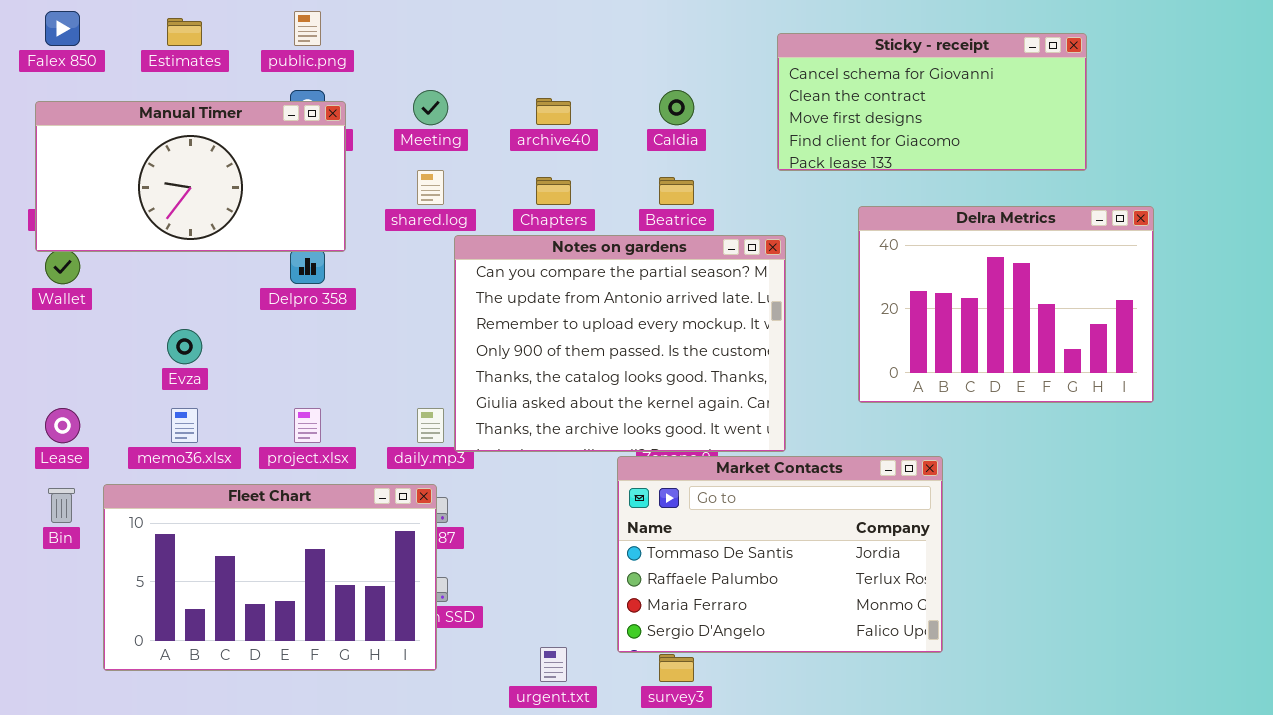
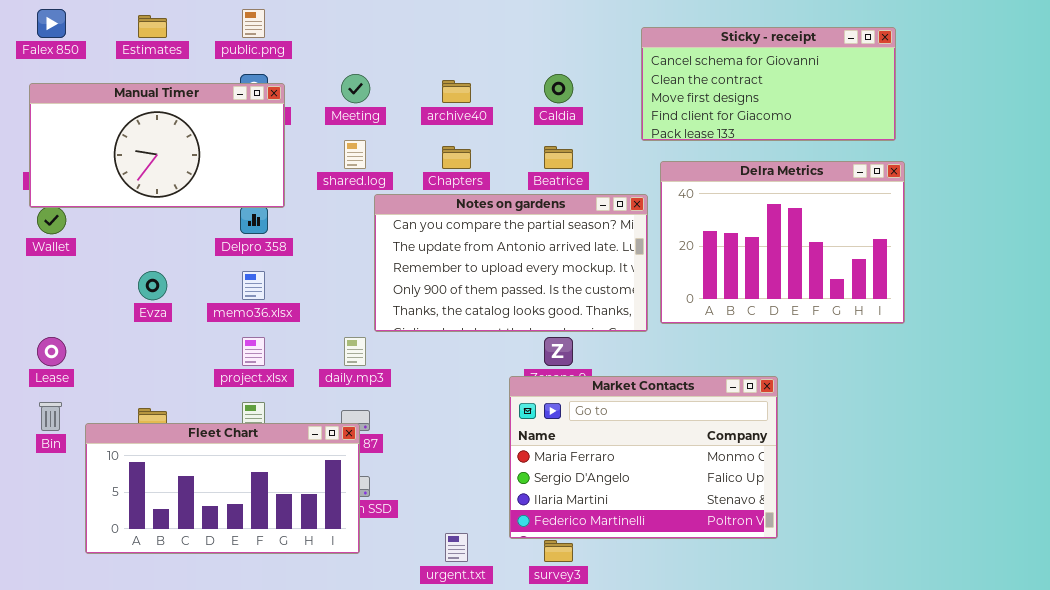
Delra Metrics: [858,206,1154,403] -> [660,161,905,324], moved
Notes on gardens: [454,235,786,452] -> [374,194,648,332], resized
memo36.xlsx: [171,408,198,443] -> [242,271,265,300], moved
Market Contacts: [617,456,943,653] -> [509,376,778,539], scrolled down 2 rows
Fleet Chart: [103,484,437,671] -> [85,423,360,554], resized

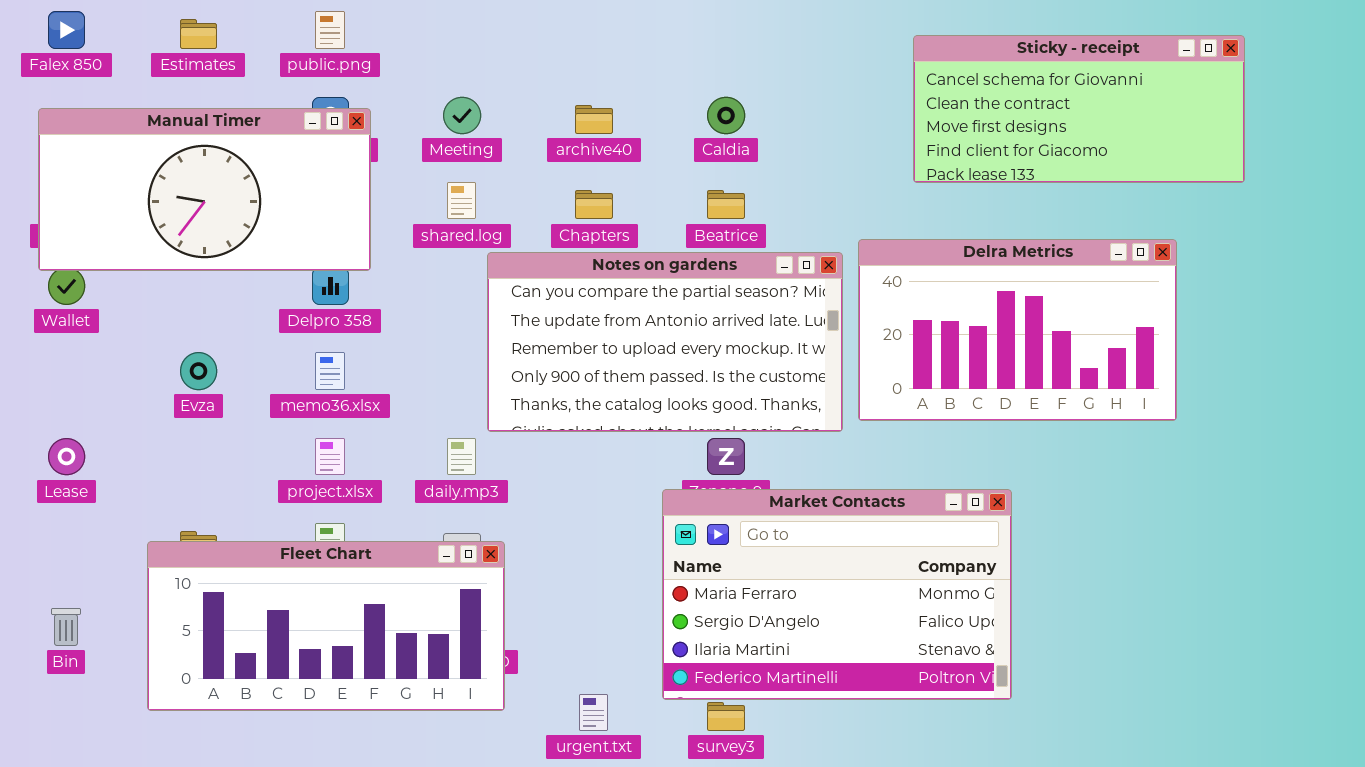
Sticky - receipt: [641,27,896,141] -> [913,35,1245,183], moved
Delra Metrics: [660,161,905,324] -> [858,239,1177,421], resized
Bin: [39,402,62,431] -> [51,608,81,646], moved
Fleet Chart: [85,423,360,554] -> [147,541,505,711], moved

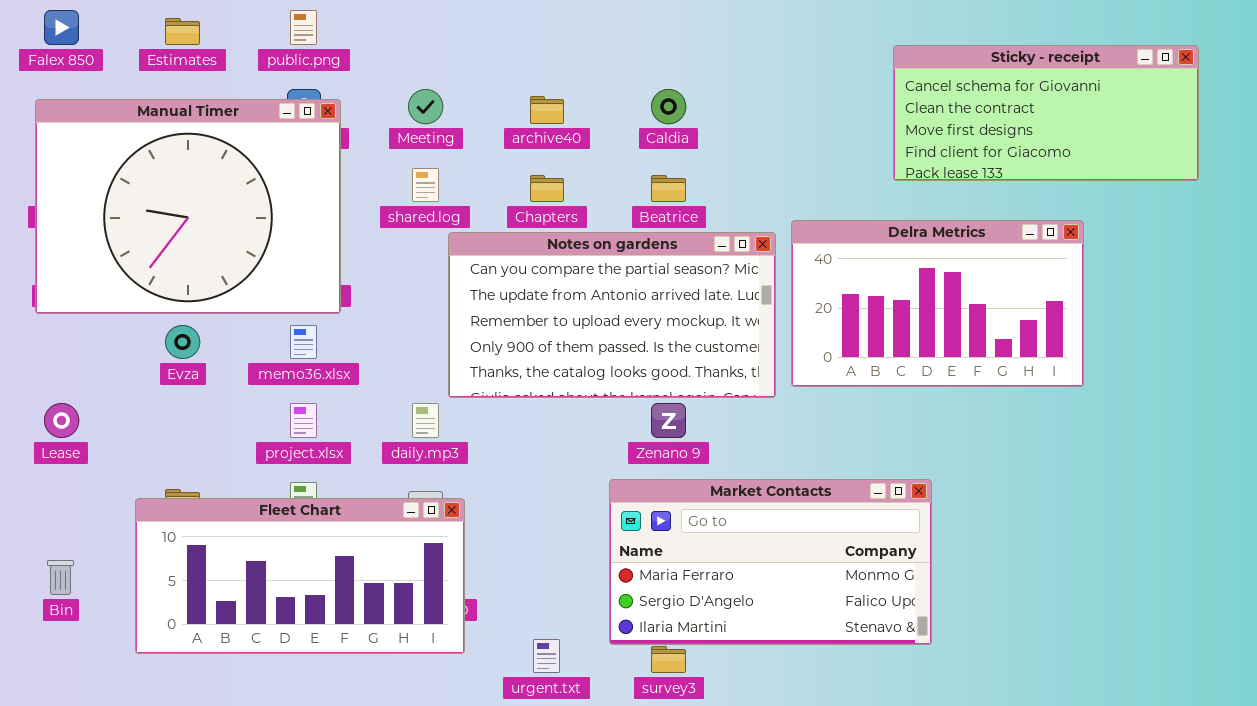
Sticky - receipt: [913,35,1245,183] -> [893,45,1199,181], moved
Manual Timer: [38,108,371,271] -> [35,99,341,314], resized
Market Contacts: [662,489,1012,700] -> [609,479,932,645], resized

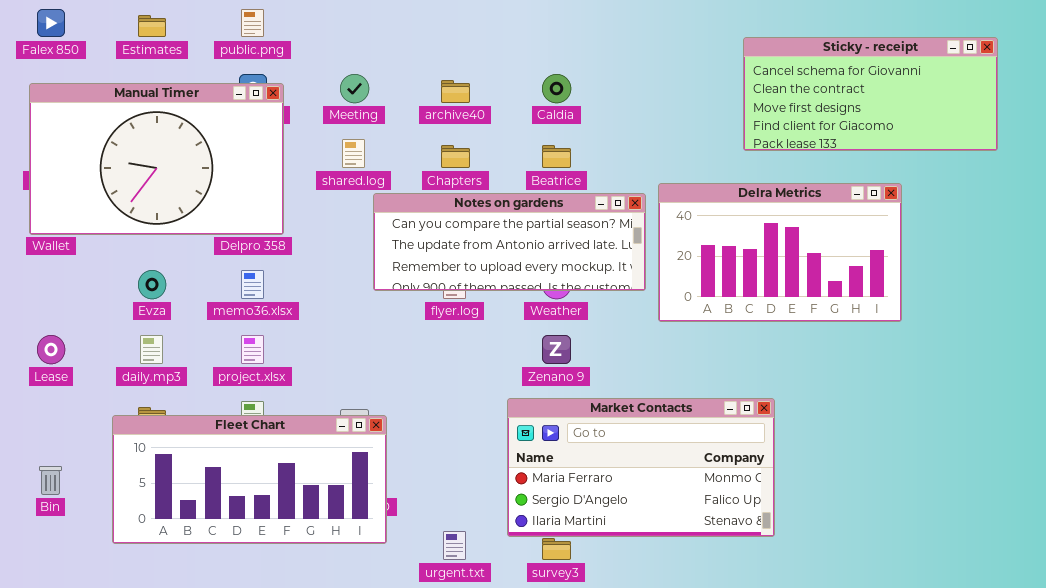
Manual Timer: [35,99,341,314] -> [29,83,284,235], resized
Notes on gardens: [448,232,776,398] -> [373,193,646,291], resized
daily.mp3: [412,403,439,438] -> [140,335,163,364], moved

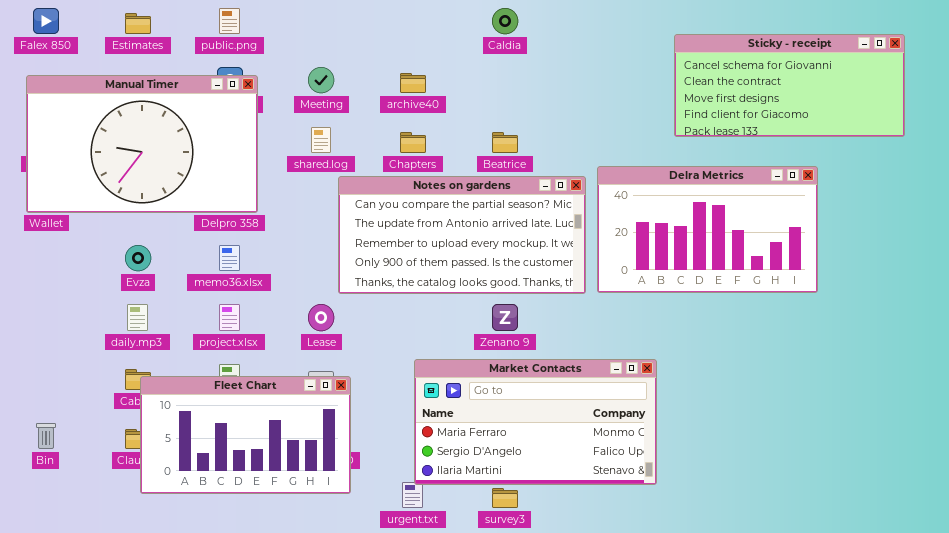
Caldia: [542,74,571,103] -> [492,8,518,34], moved
Notes on gardens: [373,193,646,291] -> [338,176,586,294], resized
Lease: [37,335,65,364] -> [308,304,334,331], moved
Market Contacts: [507,398,775,537] -> [414,359,657,485], moved
Fleet Chart: [112,415,387,544] -> [140,376,351,494], resized

